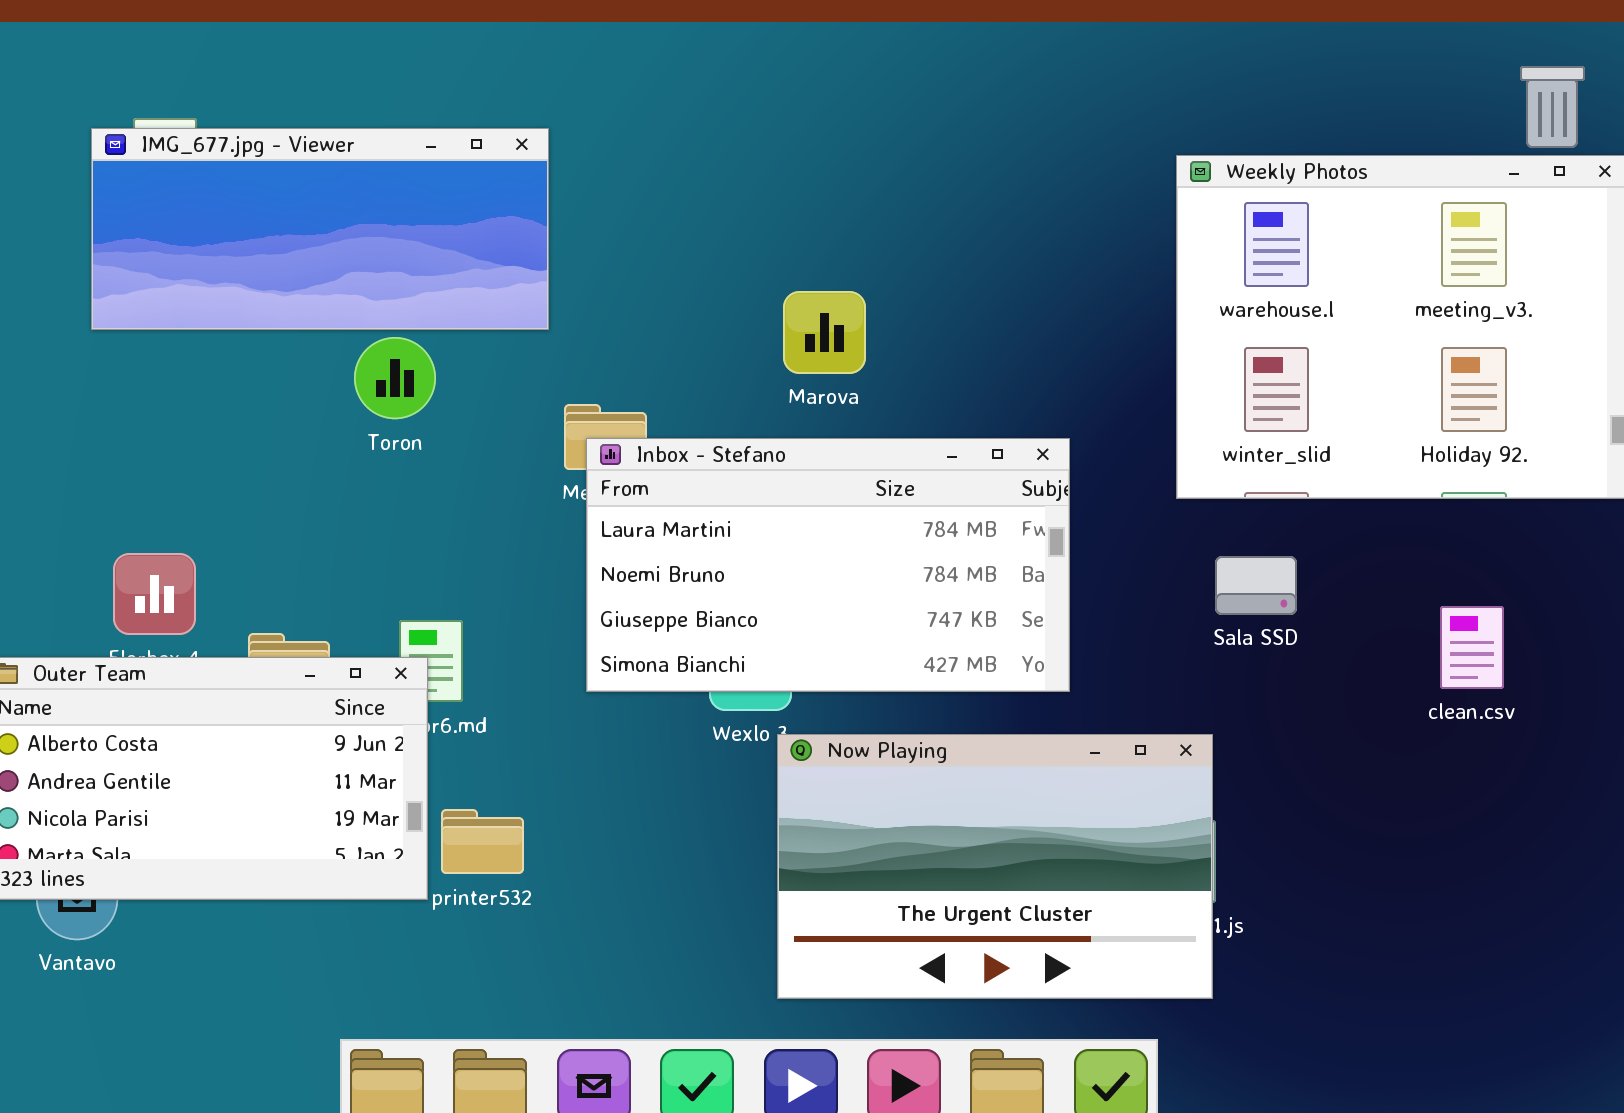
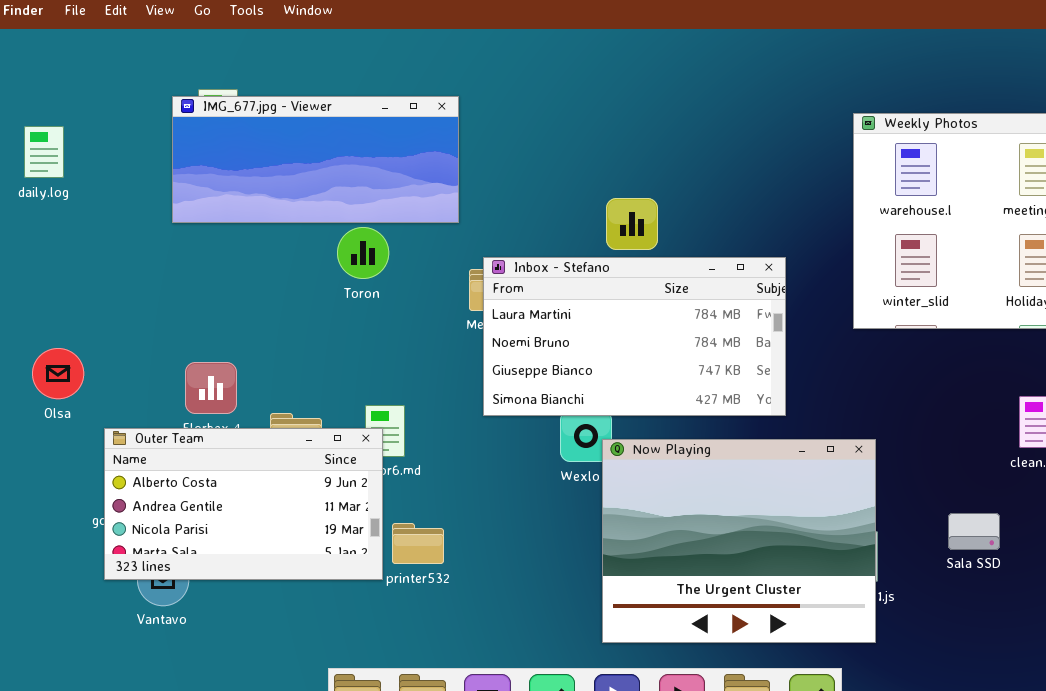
Inbox - Stefano: [586,438,1070,692] -> [483,257,786,416], moved
Sala SSD: [1215,556,1297,615] -> [948,513,1000,550], moved
Now Playing: [777,734,1213,999] -> [602,439,876,643], resized

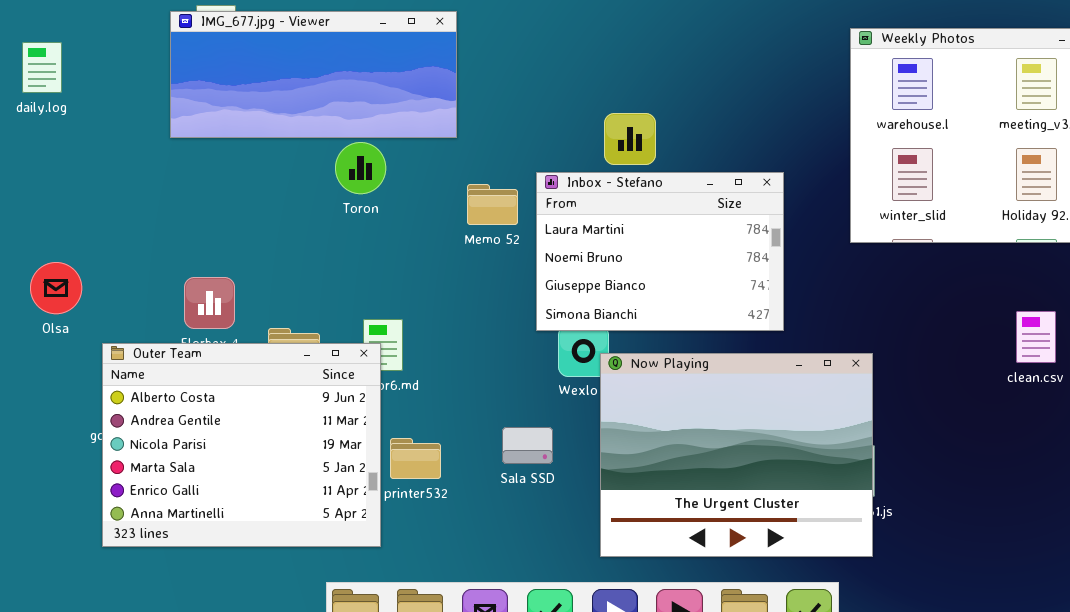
Inbox - Stefano: [483,257,786,416] -> [536,172,784,331], resized
Outer Team: [104,428,383,580] -> [102,343,381,547], resized
Sala SSD: [948,513,1000,550] -> [502,427,553,464], moved

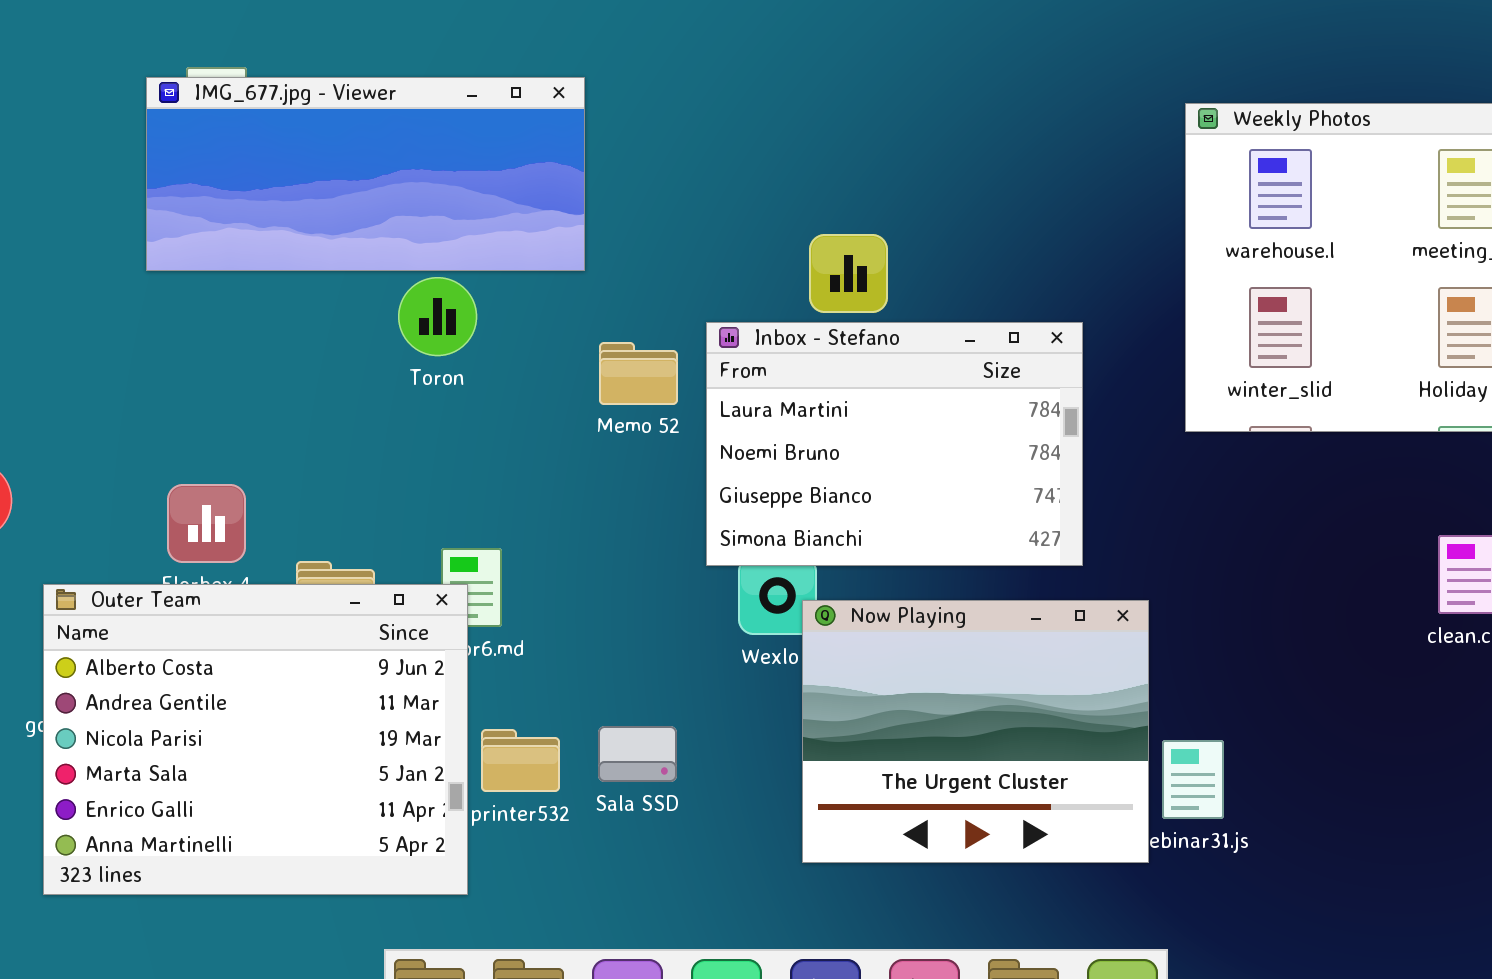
Now Playing: [600,353,873,557] -> [802,600,1149,863], resized
Sala SSD: [502,427,553,464] -> [598,726,677,782], moved

